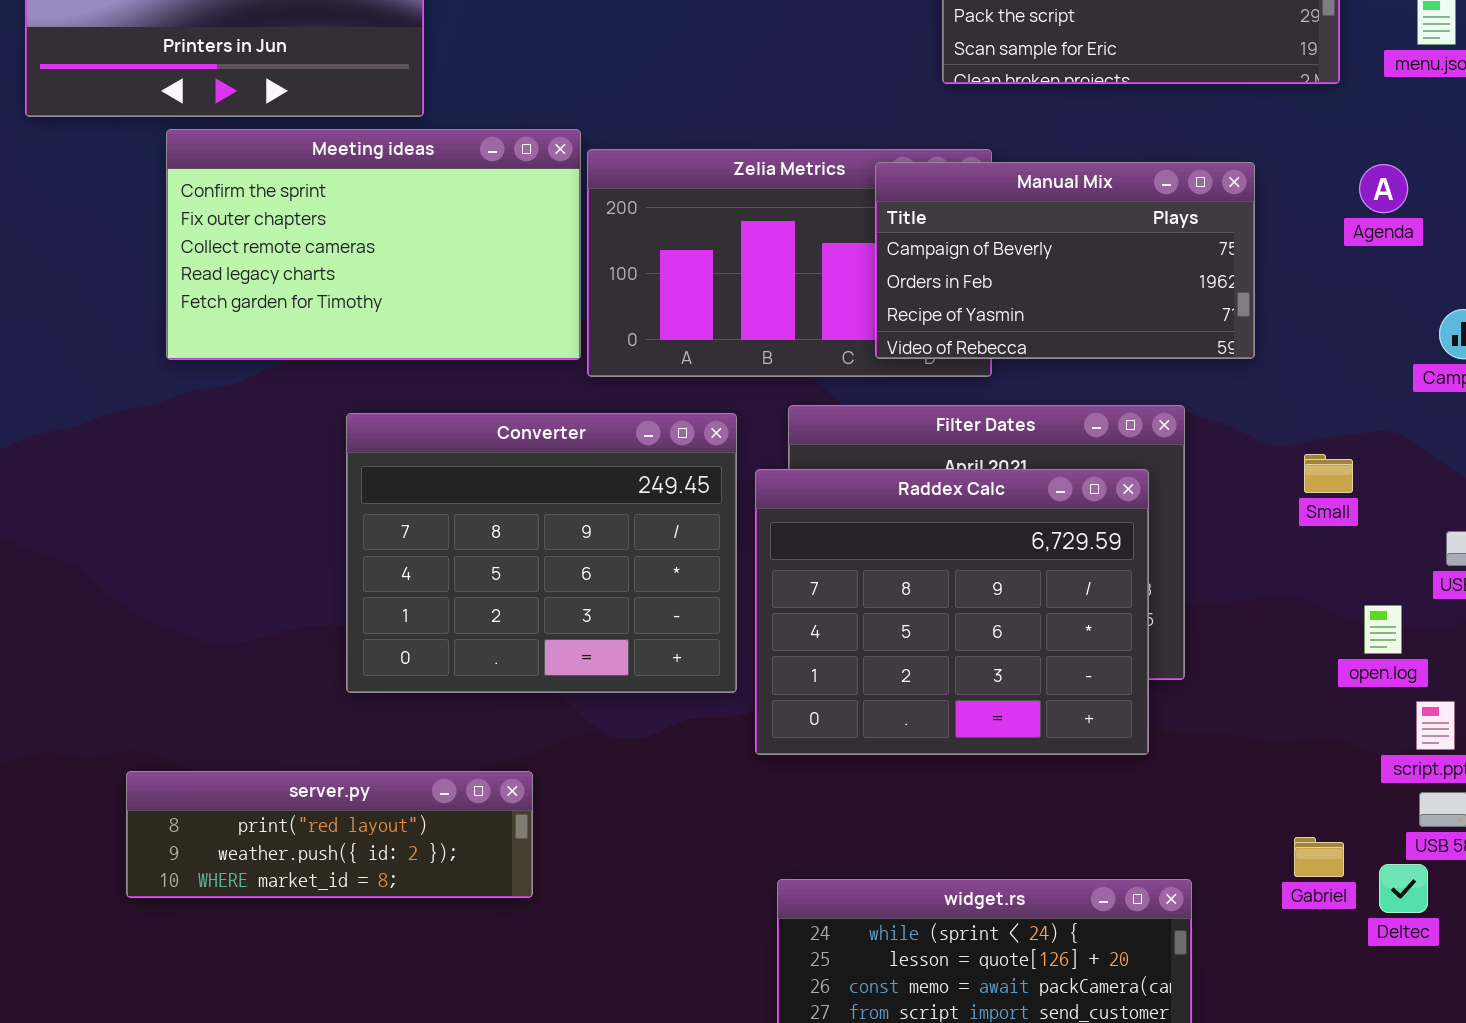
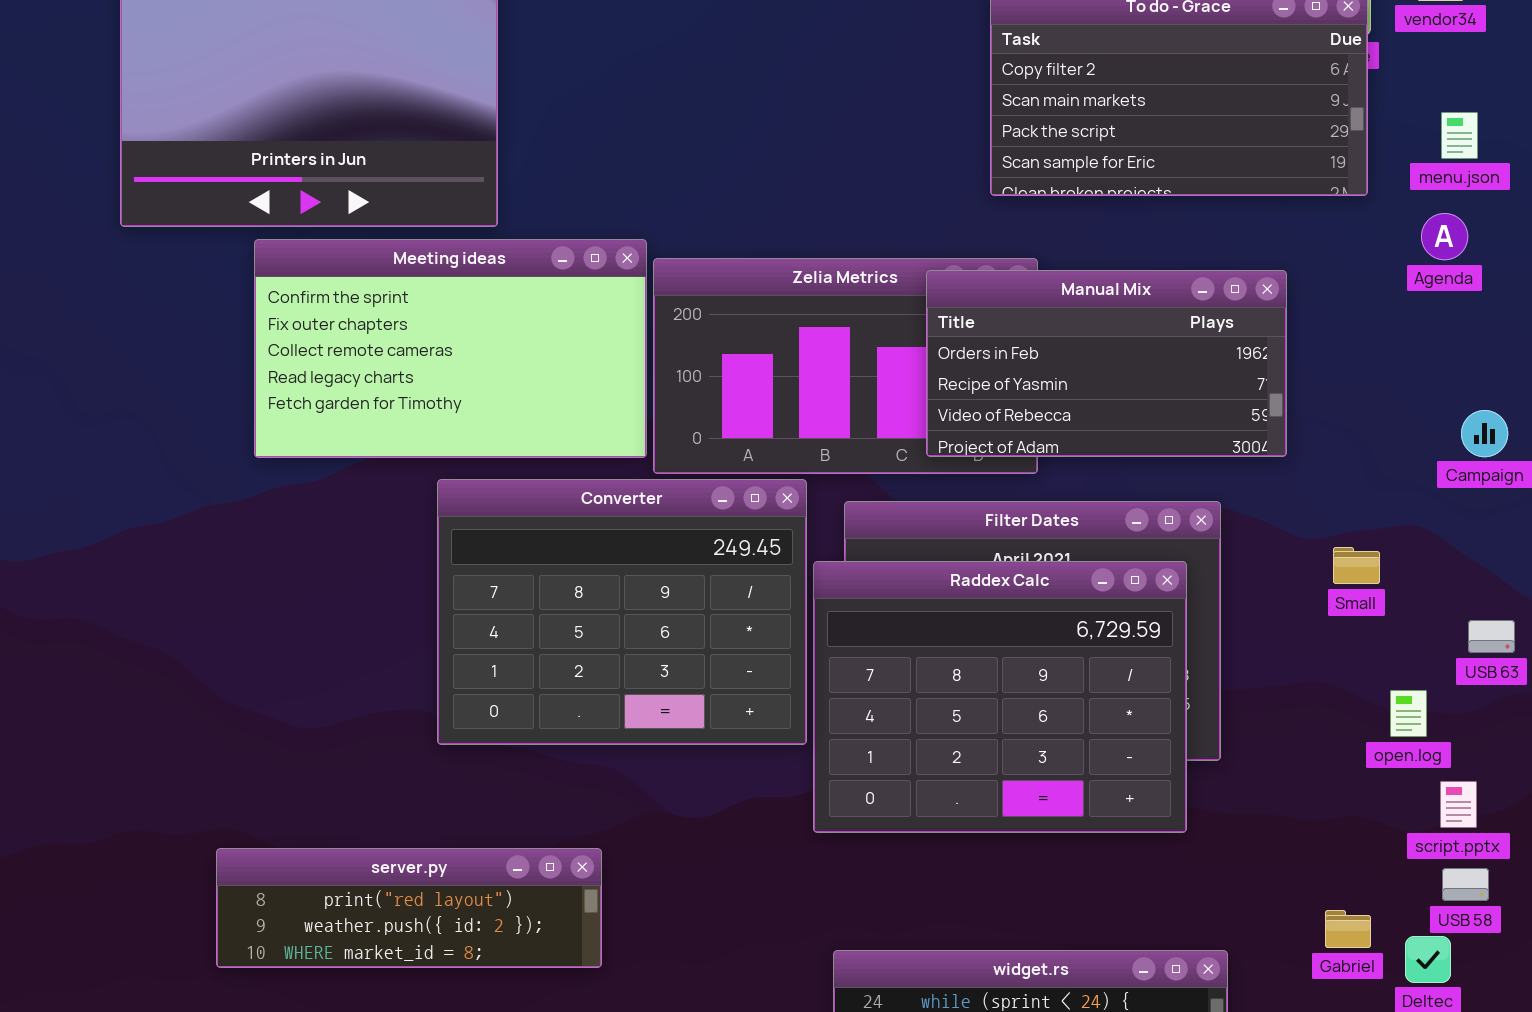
Manual Mix: [875,162,1255,359] -> [926,270,1287,457], scrolled down 1 row
Agenda: [1359,164,1408,213] -> [1421,213,1468,260], moved
Converter: [346,413,737,693] -> [437,479,807,745], moved

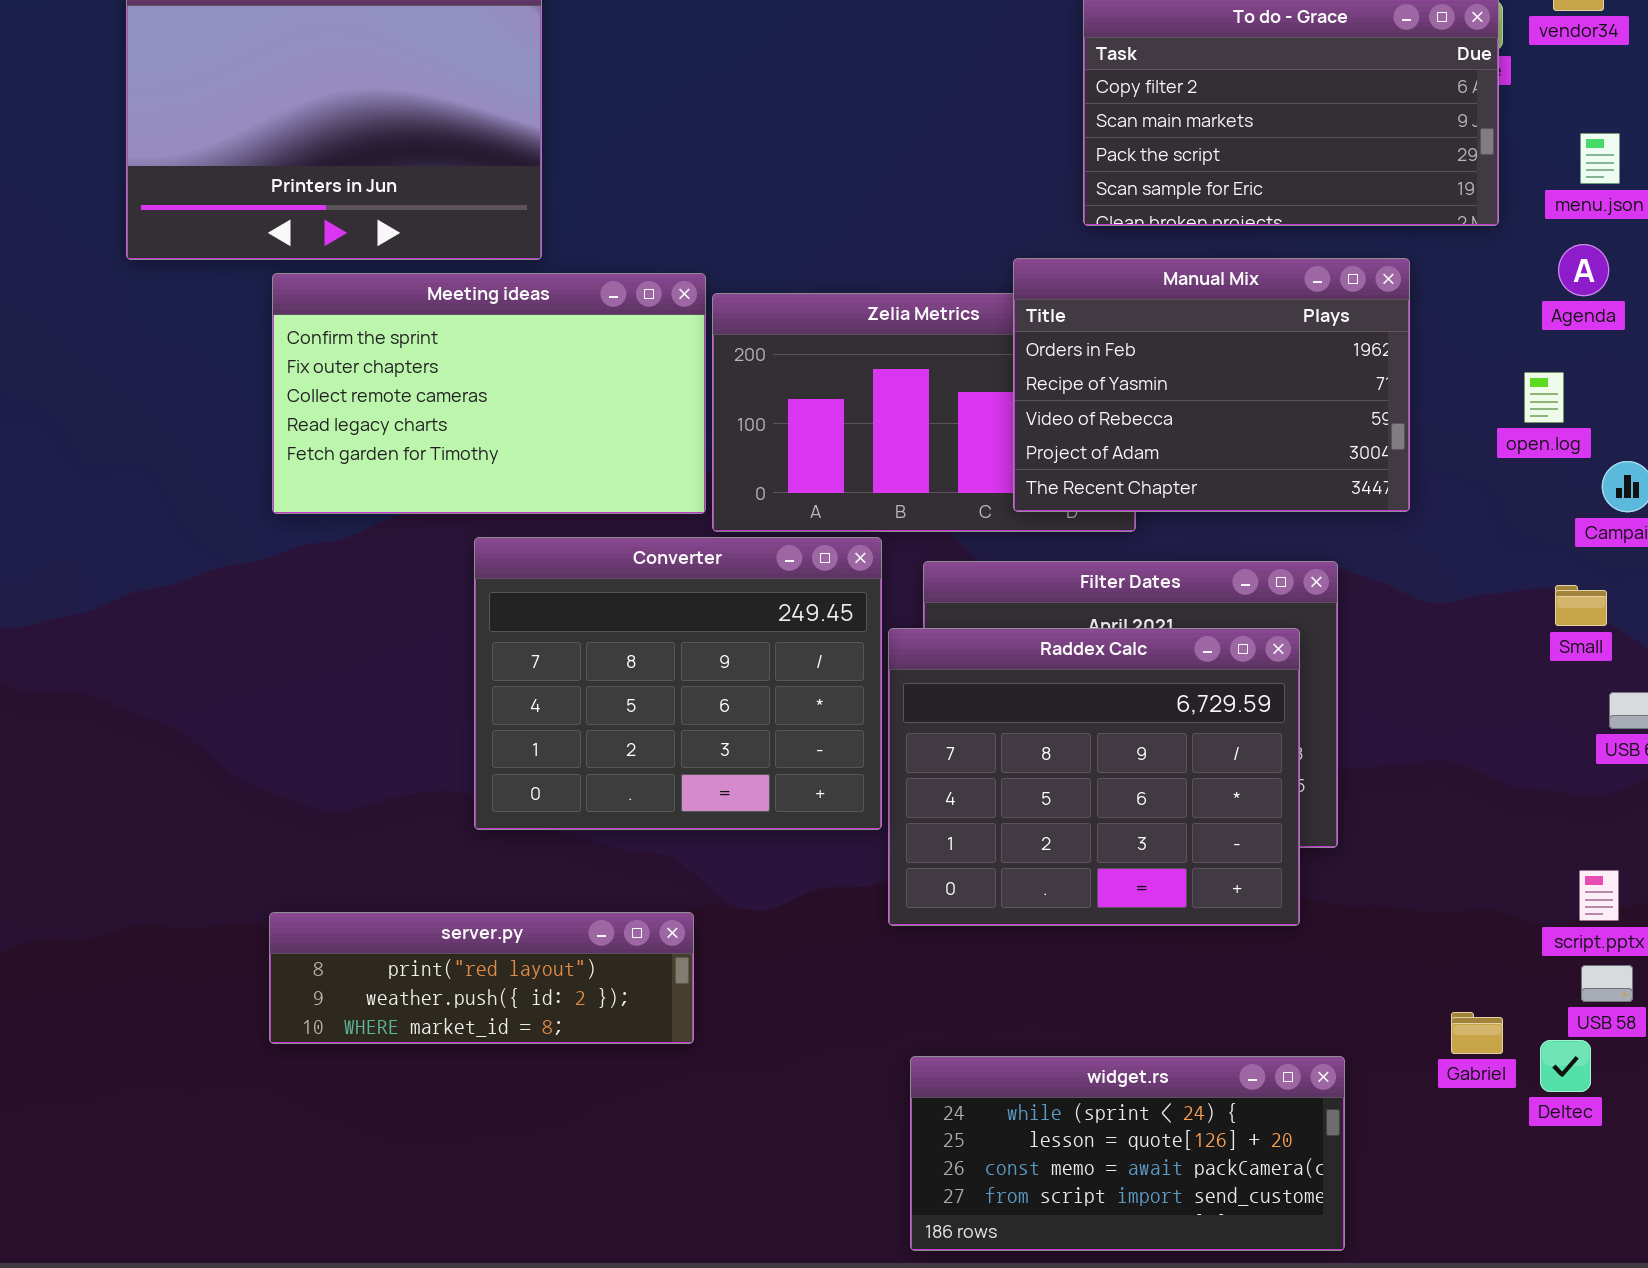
Manual Mix: [926,270,1287,457] -> [1013,258,1410,512], resized
Small: [1333,547,1380,584] -> [1555,585,1607,626], moved
open.log: [1390,690,1427,737] -> [1524,372,1564,423], moved
server.py: [216,848,602,968] -> [269,912,694,1044], moved

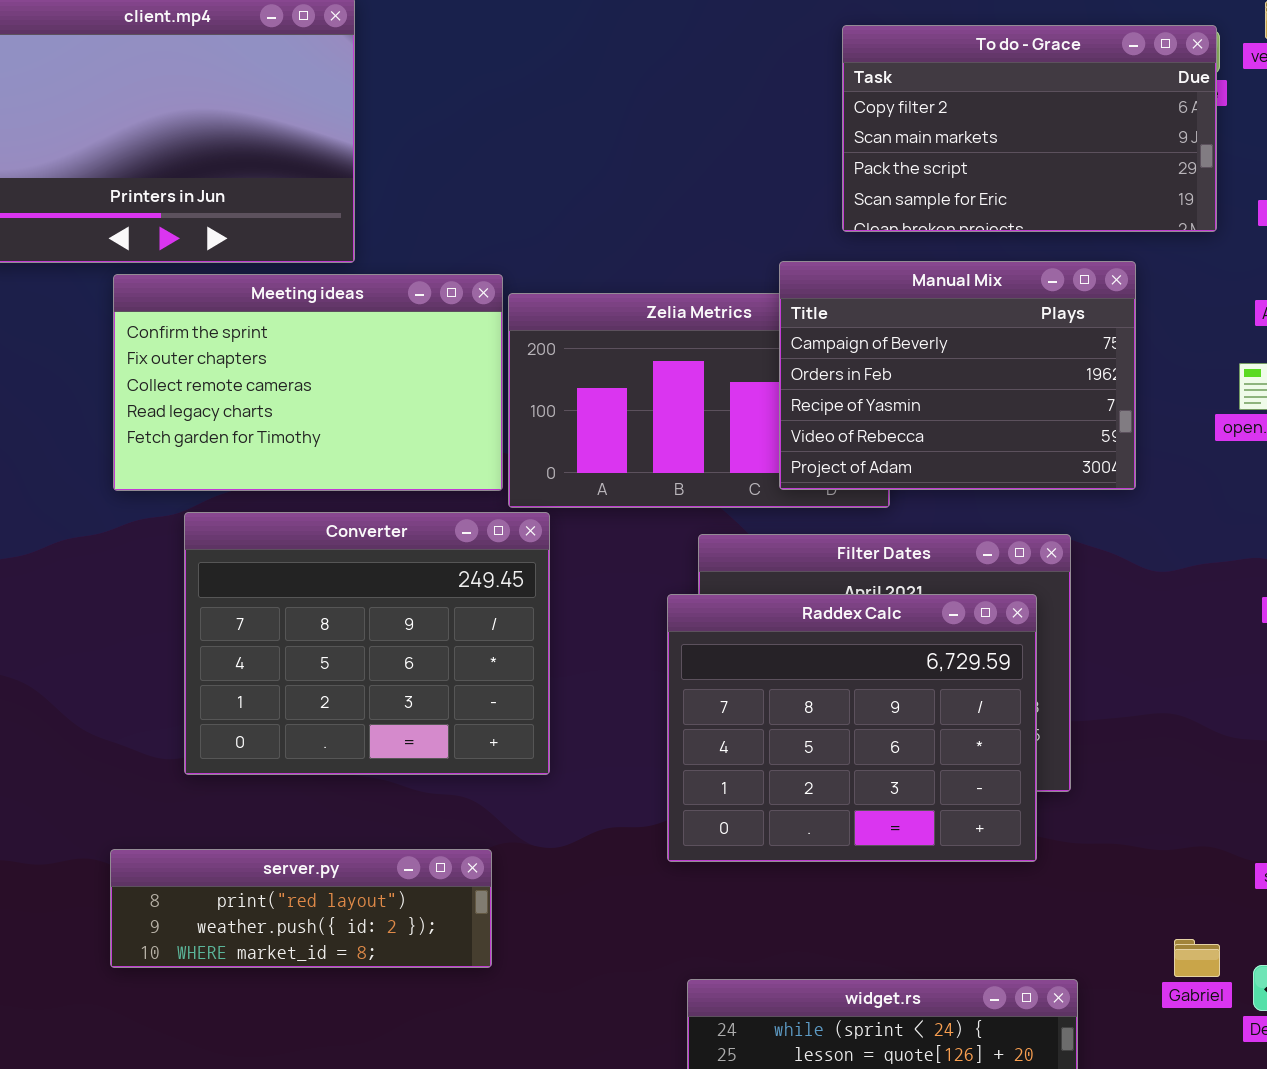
Manual Mix: [1013,258,1410,512] -> [779,261,1136,490], scrolled up 1 row
Converter: [474,537,882,830] -> [184,512,550,775], moved

